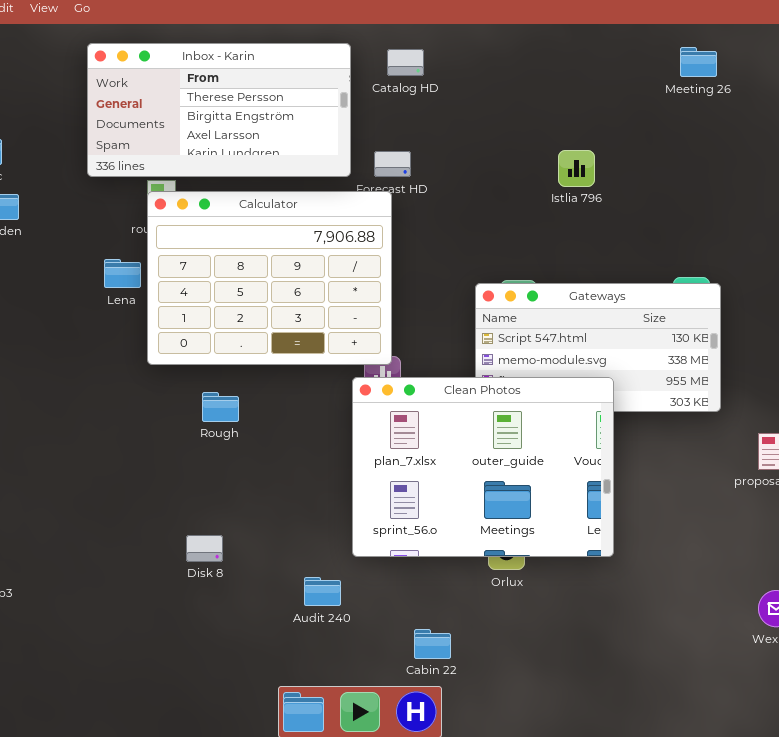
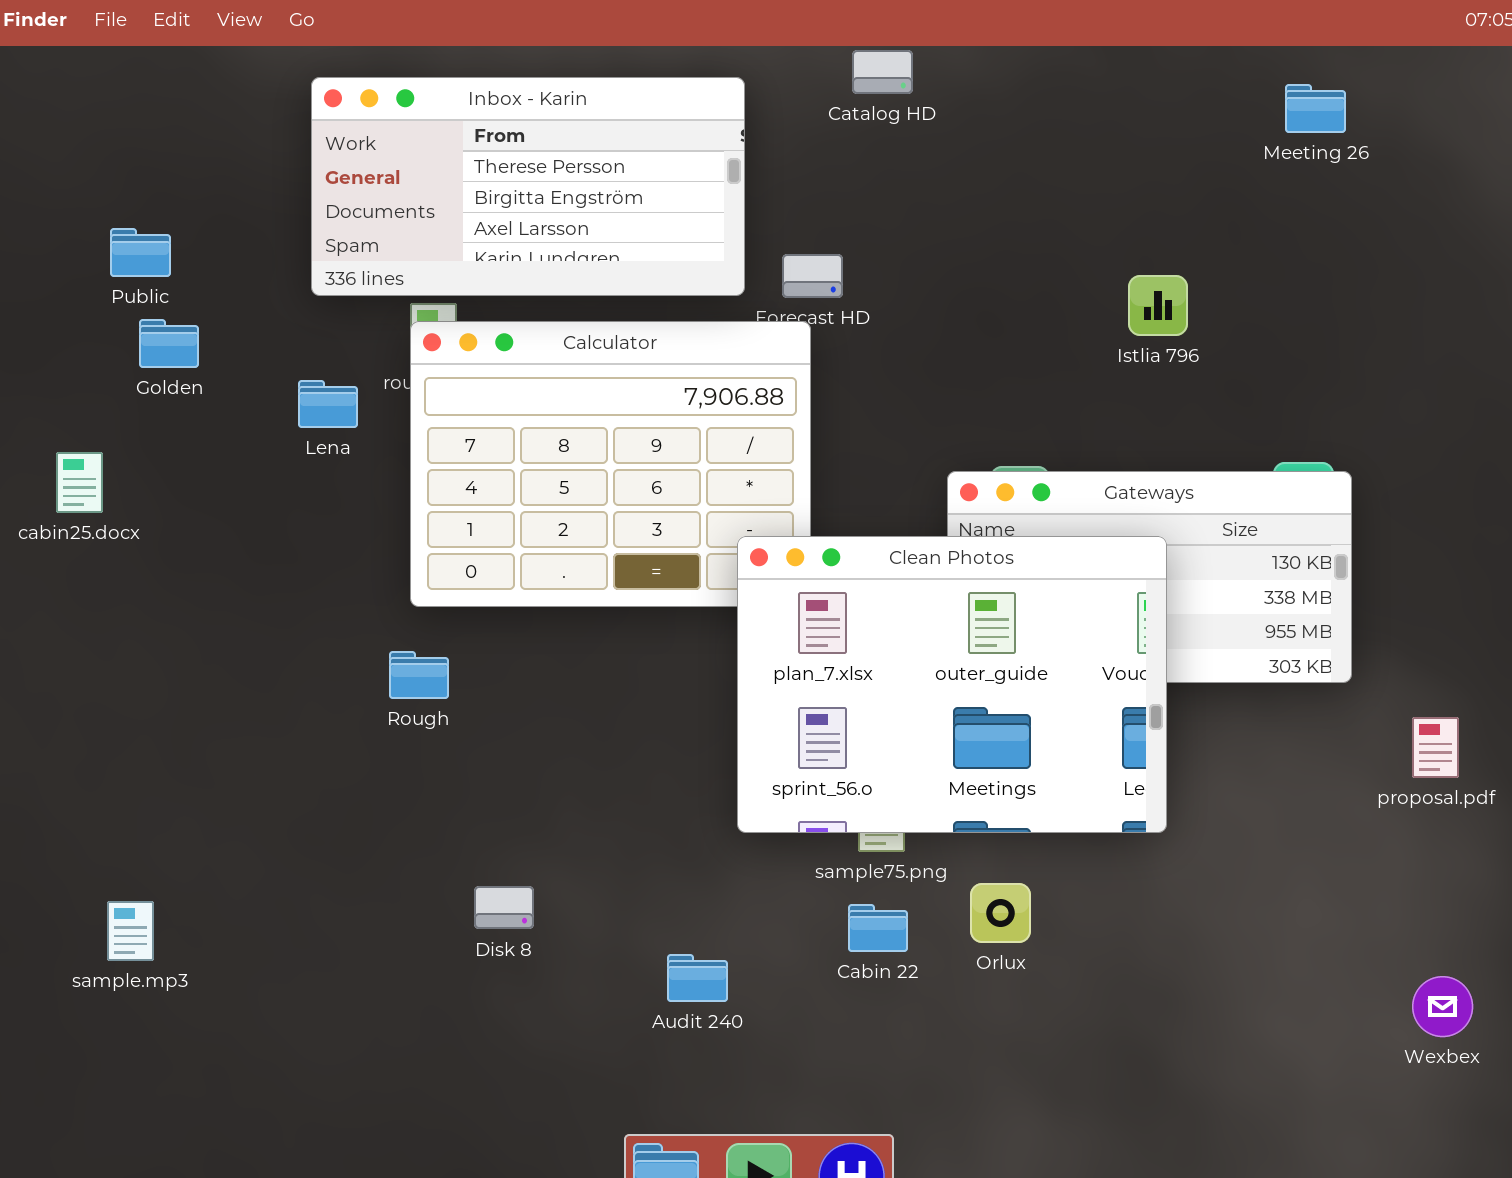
Catalog HD: [387,49,424,76] -> [852,50,913,94], moved
Istlia 796: [558,150,595,187] -> [1128,275,1188,336], moved
Lena: [104,259,141,288] -> [298,380,358,428], moved
Clean Photos: [352,377,614,557] -> [737,536,1167,833], moved
Rough: [202,392,239,422] -> [389,651,449,699], moved
Cabin 22: [414,629,451,659] -> [848,904,908,952], moved

